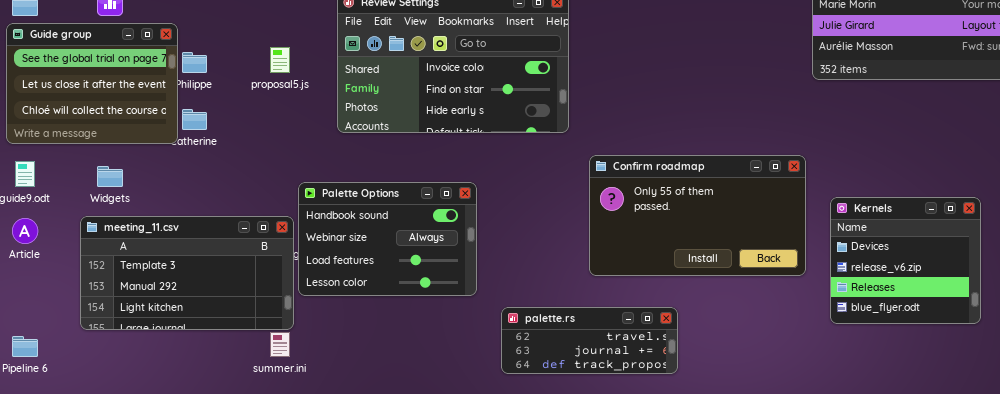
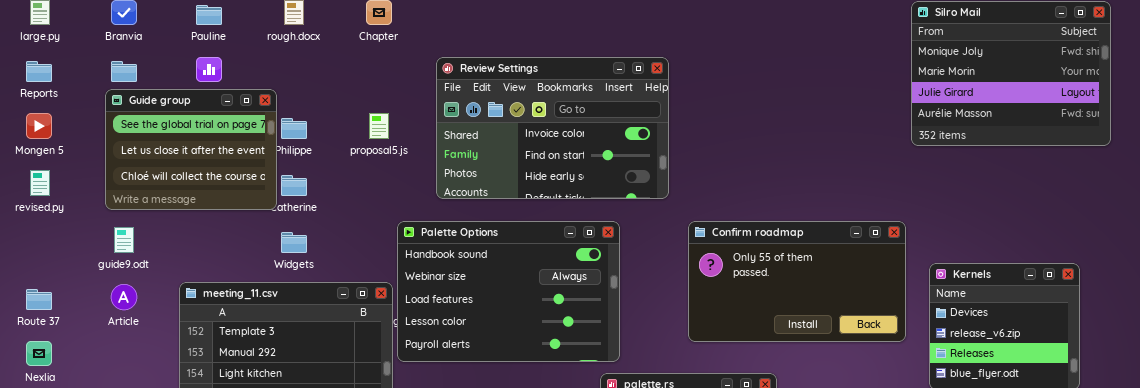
Widgets: [97,166,123,187] -> [281,232,307,253], moved
Palette Options: [298,182,477,296] -> [397,221,620,362], resized

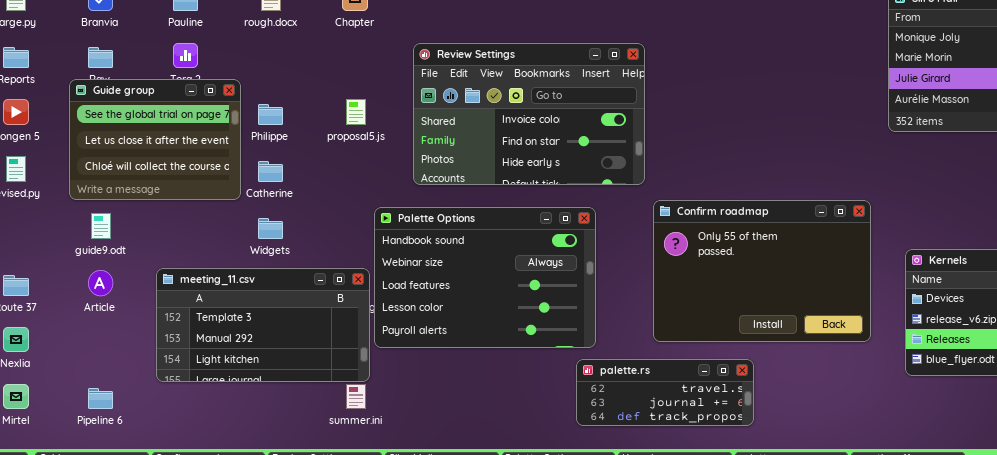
Guide group: [105,89,277,210] -> [69,79,241,200], moved
Confirm roadmap: [688,221,906,342] -> [653,200,871,342], moved, resized

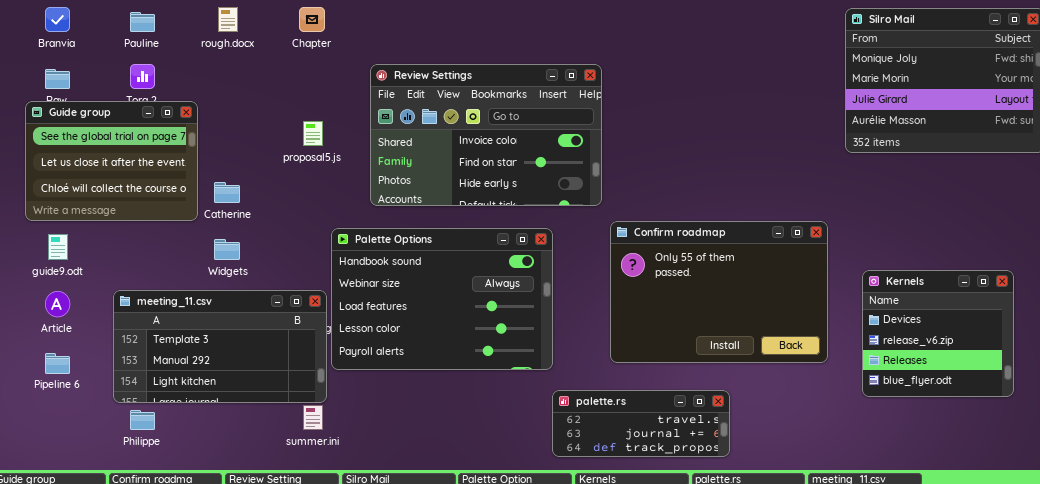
Philippe: [258,104,283,125] -> [130,410,155,430], moved
palette.rs: [576,359,754,426] -> [552,390,730,457], moved
Pipeline 6: [88,388,113,409] -> [45,353,70,374], moved

